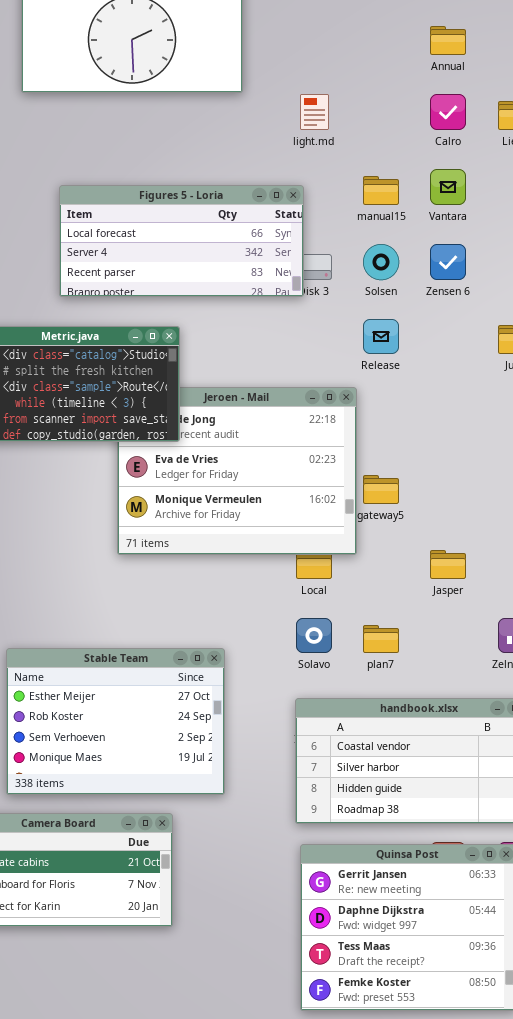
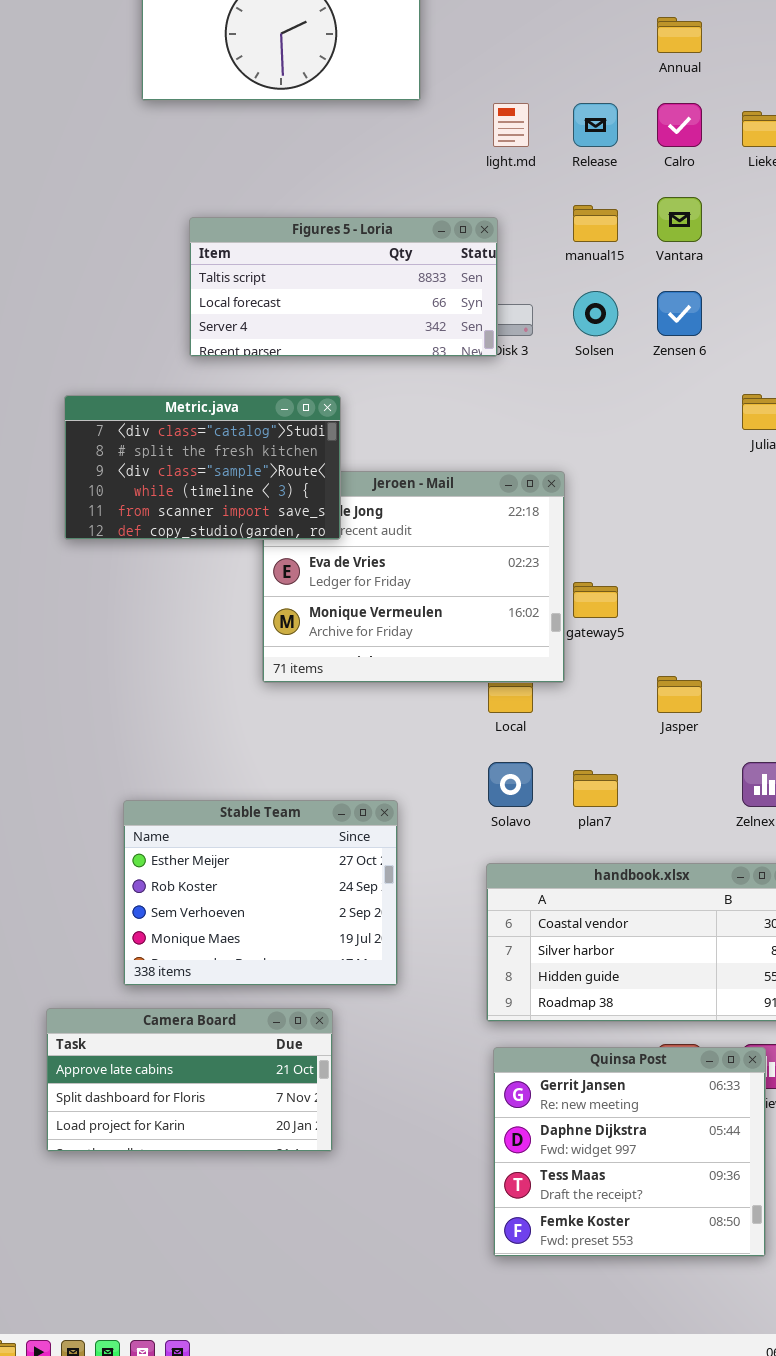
Figures 5 - Loria: [59,185,304,297] -> [189,217,498,357], scrolled up 1 row
Release: [363,319,399,354] -> [573,103,618,147], moved

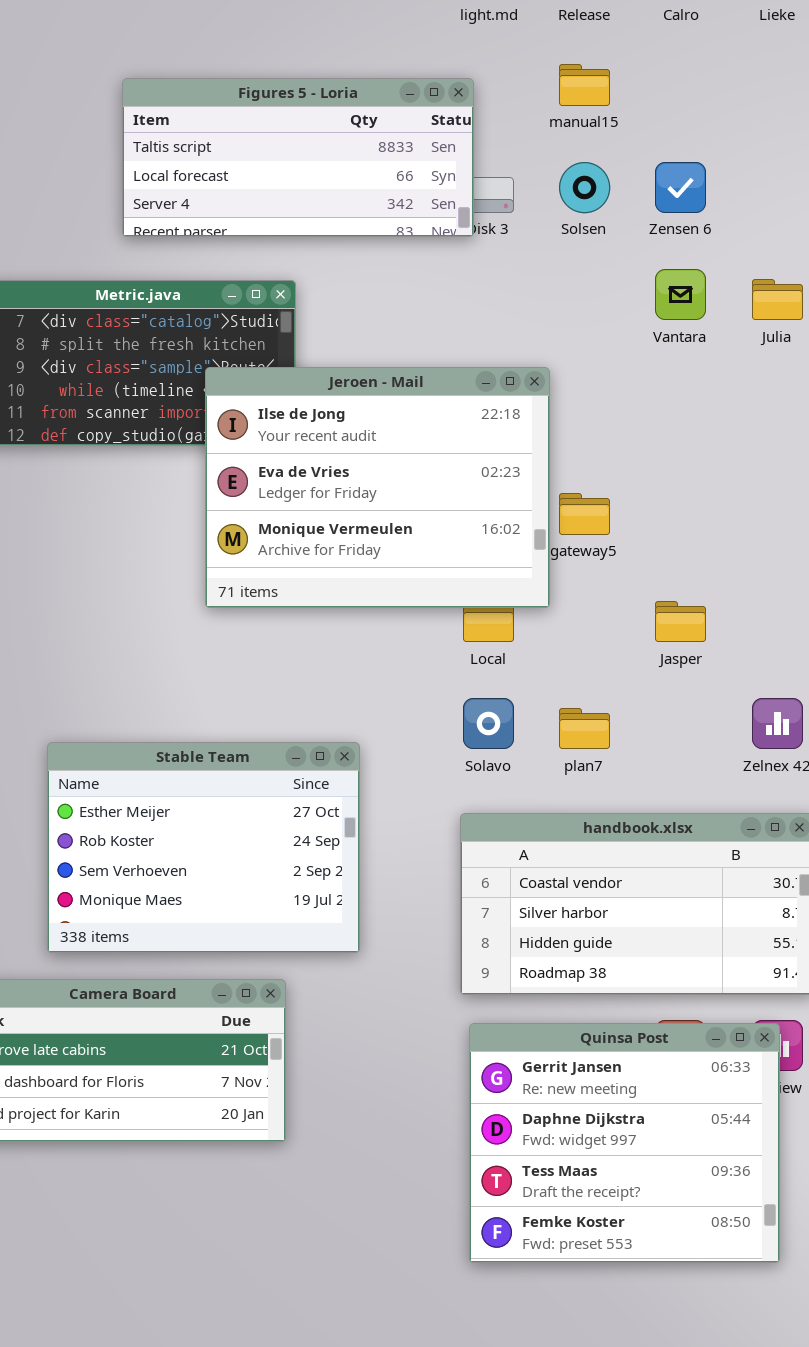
Vantara: [657,197,702,242] -> [655,269,706,320], moved
Jeroen - Mail: [262,471,565,683] -> [205,367,550,608], raised

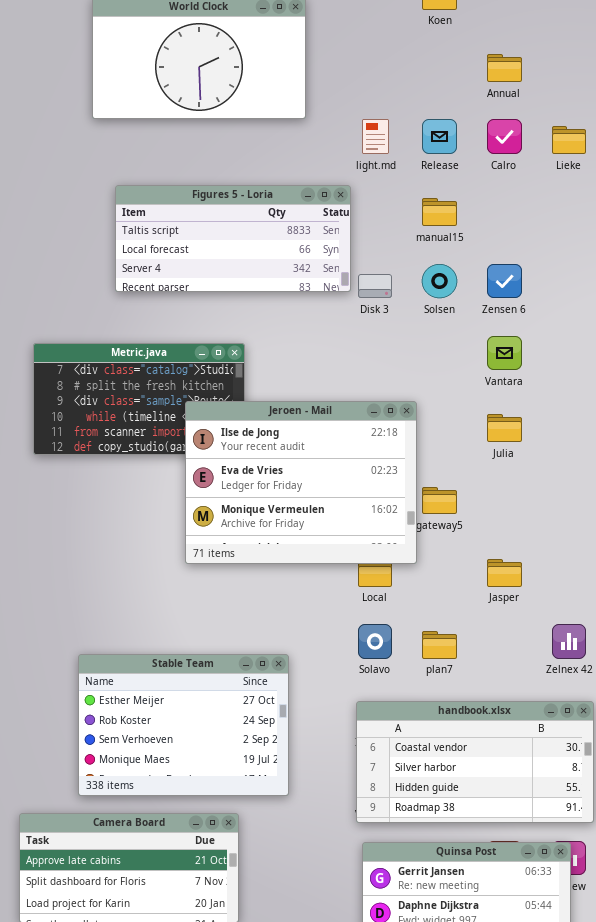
Figures 5 - Loria: [122,78,474,237] -> [115,185,351,292], moved
Julia: [752,279,803,320] -> [487,414,522,442], moved

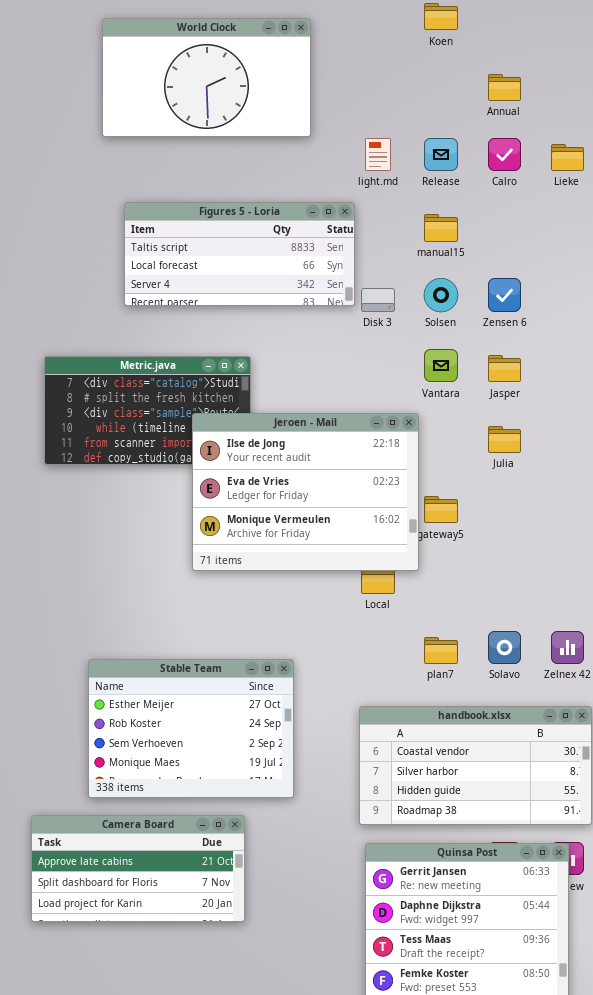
Vantara: [487,336,522,370] -> [424,349,458,382], moved
Jasper: [487,559,522,587] -> [488,355,521,382], moved
Solavo: [358,624,392,659] -> [488,631,521,664], moved

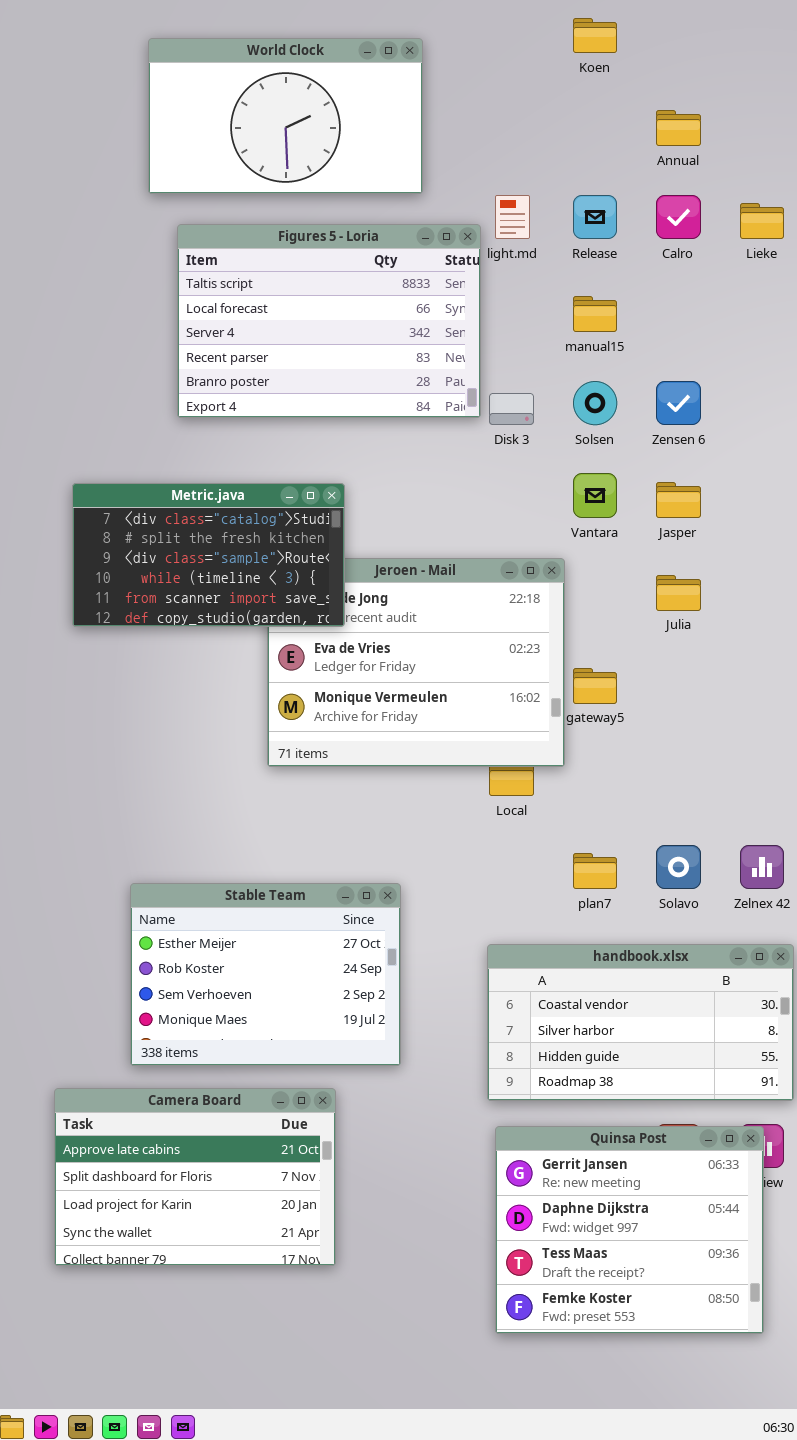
Figures 5 - Loria: [124,202,355,306] -> [177,224,481,418], resized
Metric.java: [44,356,251,465] -> [72,483,345,627], raised
Camera Board: [31,815,245,922] -> [54,1088,336,1266], resized

